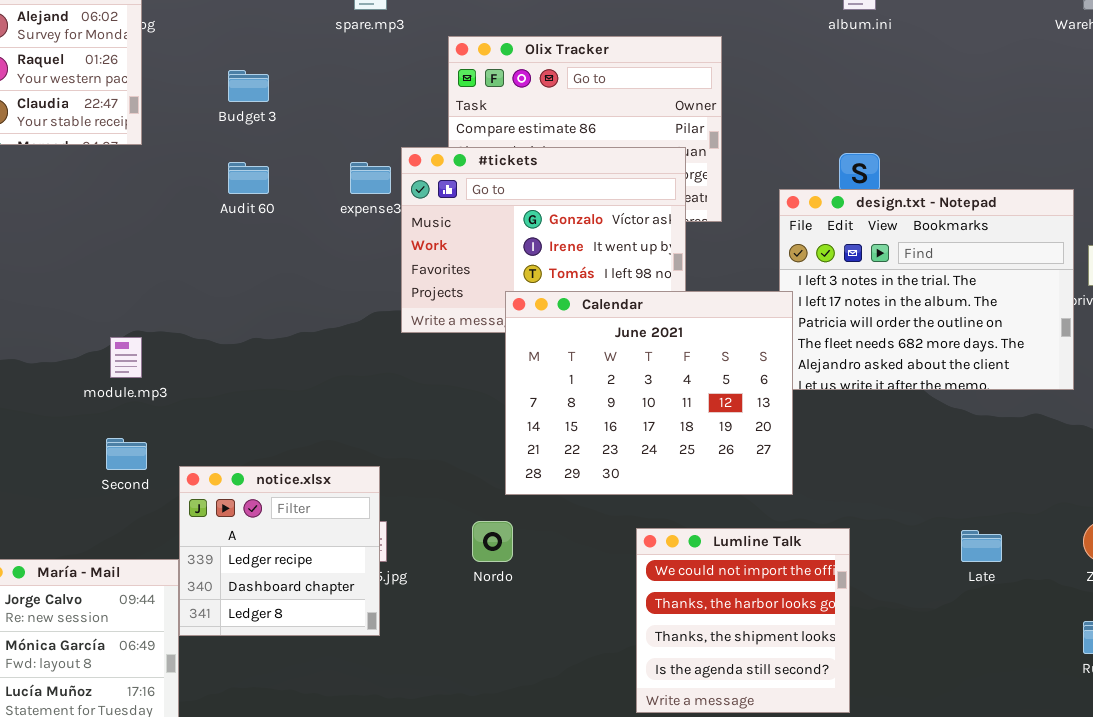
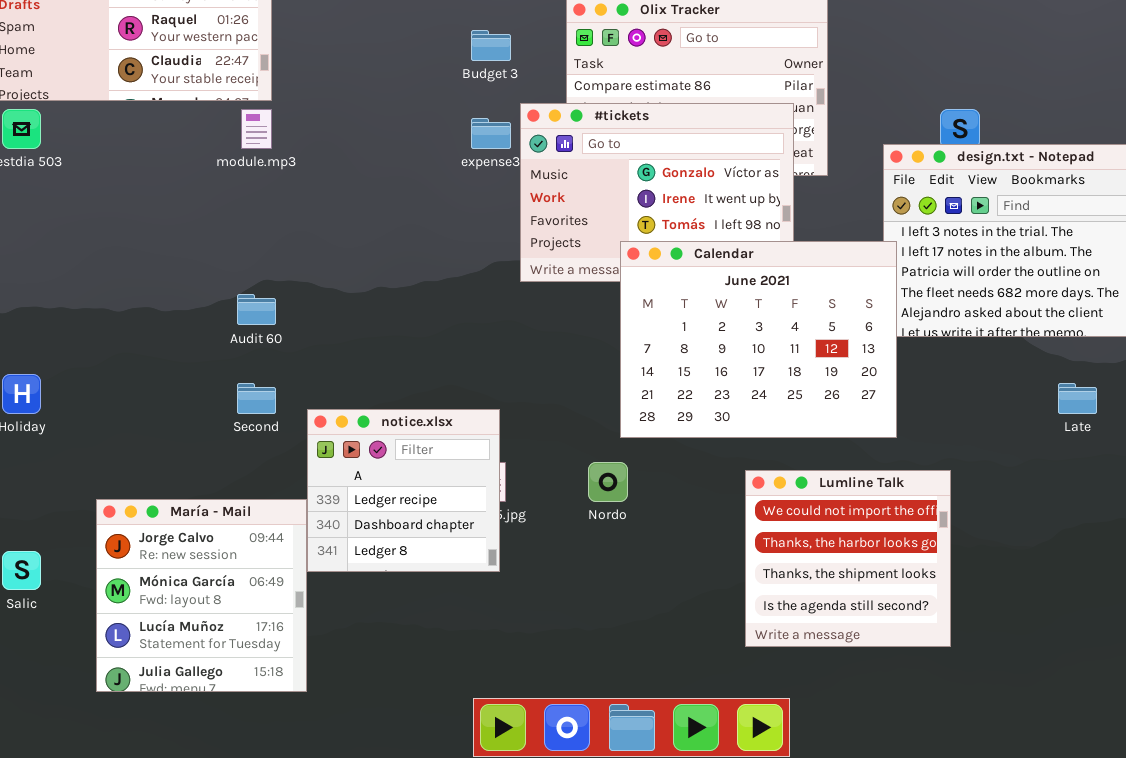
Budget 3: [228,70,269,102] -> [471,30,511,61], moved
Audit 60: [228,162,269,194] -> [237,294,276,325], moved
module.mp3: [110,337,142,378] -> [241,109,272,149], moved
Late: [961,530,1002,562] -> [1058,383,1097,414], moved

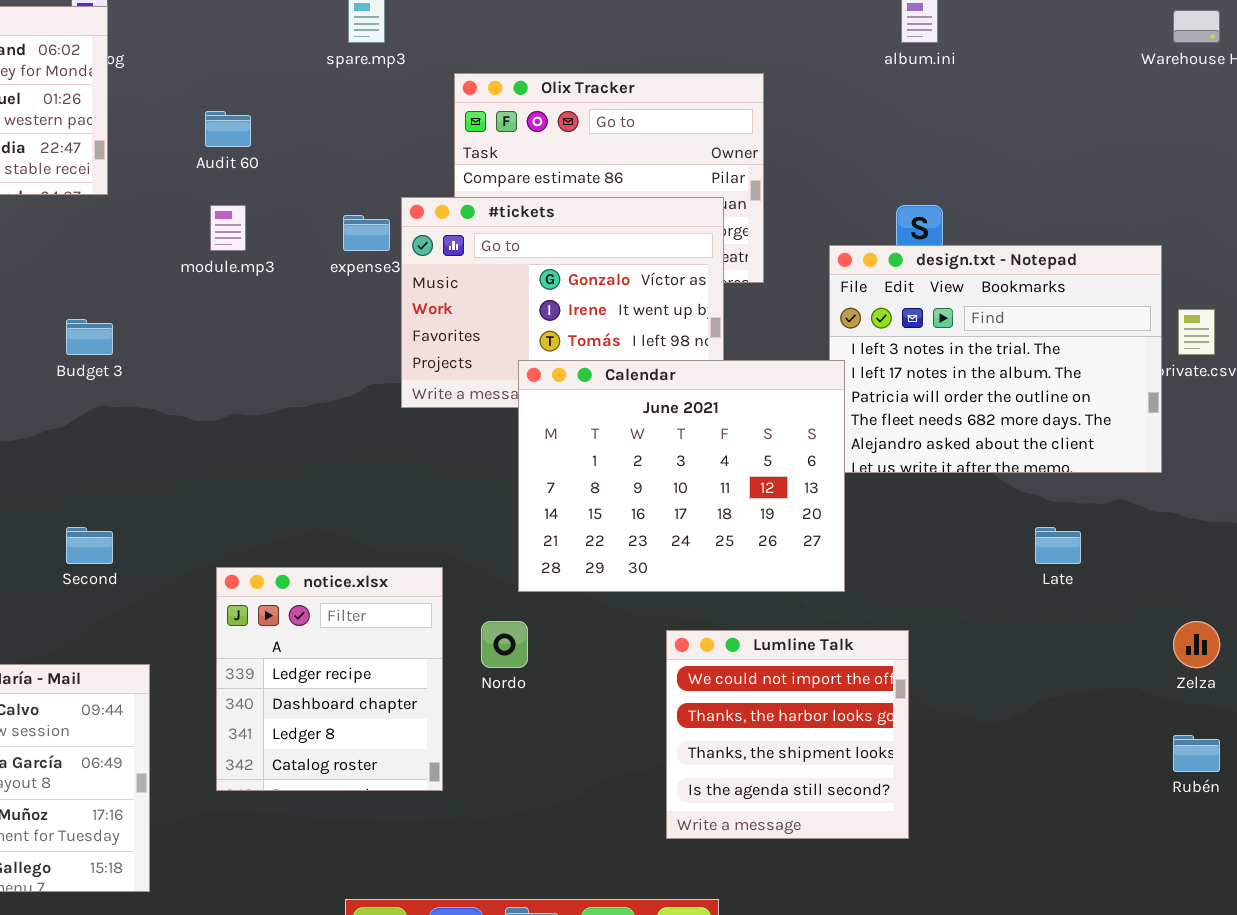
Budget 3: [471,30,511,61] -> [66,319,113,355], moved
module.mp3: [241,109,272,149] -> [210,205,246,251], moved
Audit 60: [237,294,276,325] -> [205,111,251,147], moved
notice.xlsx: [307,409,500,572] -> [216,567,443,791], moved, resized

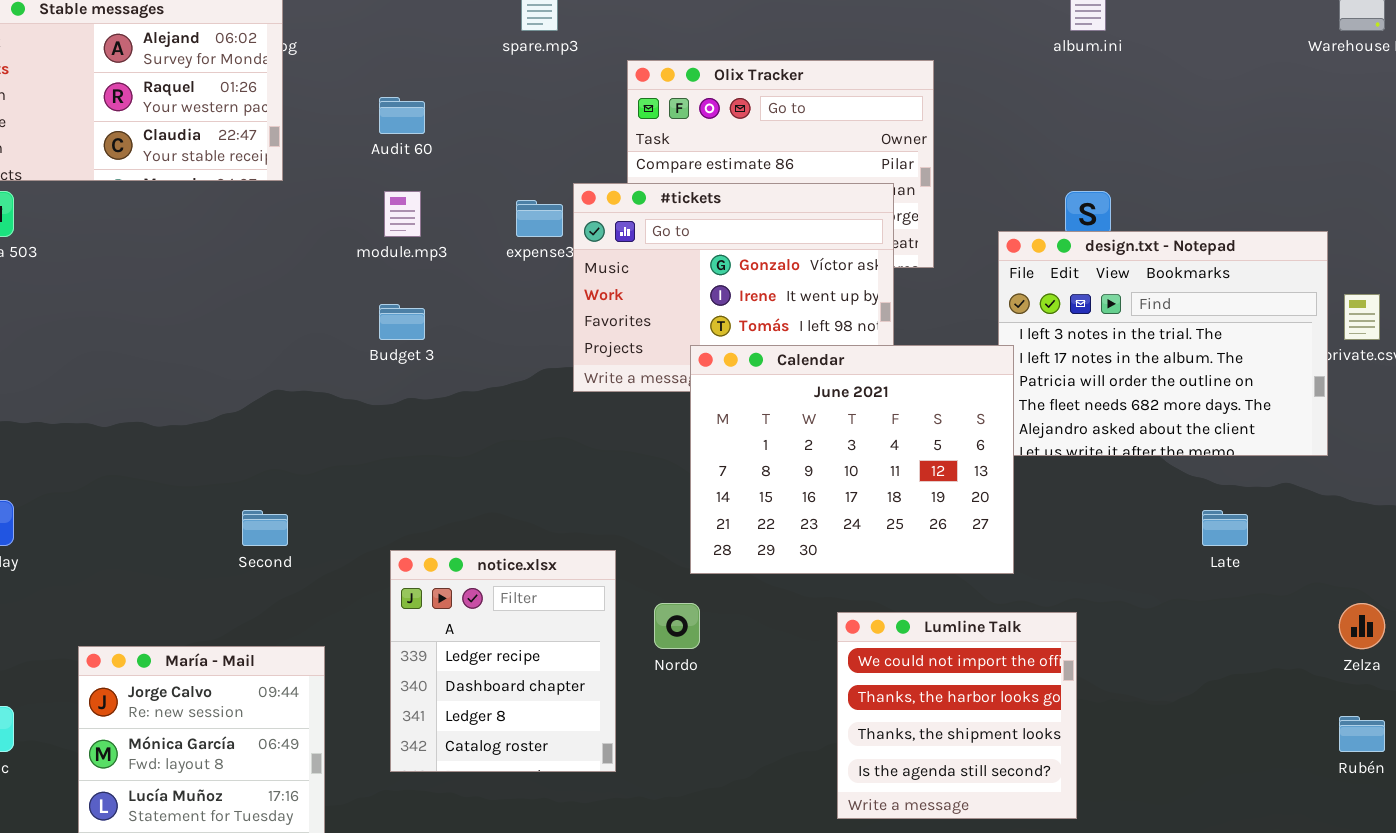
Budget 3: [66,319,113,355] -> [379,304,425,340], moved

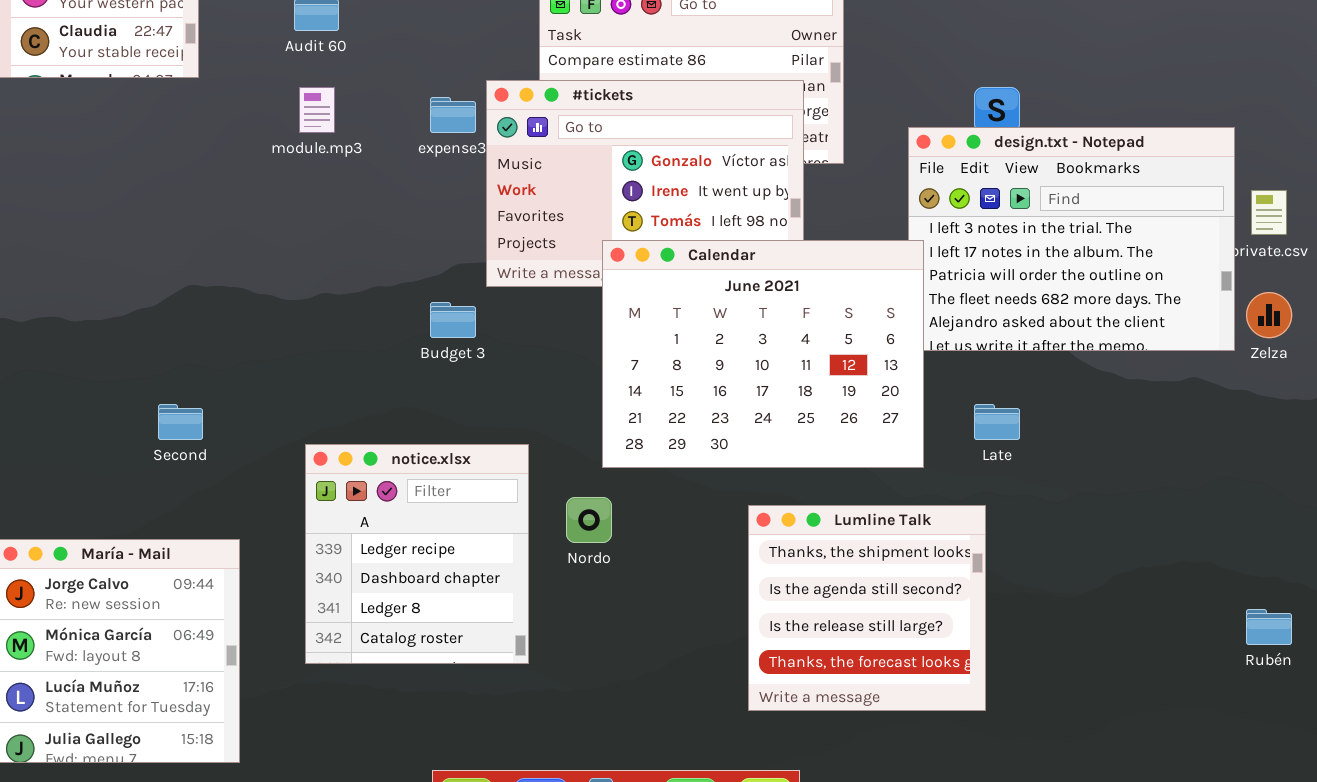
Budget 3: [379,304,425,340] -> [430,302,476,338], moved
Late: [1202,510,1248,546] -> [974,404,1020,440], moved
Zelza: [1339,603,1385,649] -> [1246,292,1292,338], moved
Lumline Talk: [837,612,1077,819] -> [748,505,986,711], scrolled down 2 rows

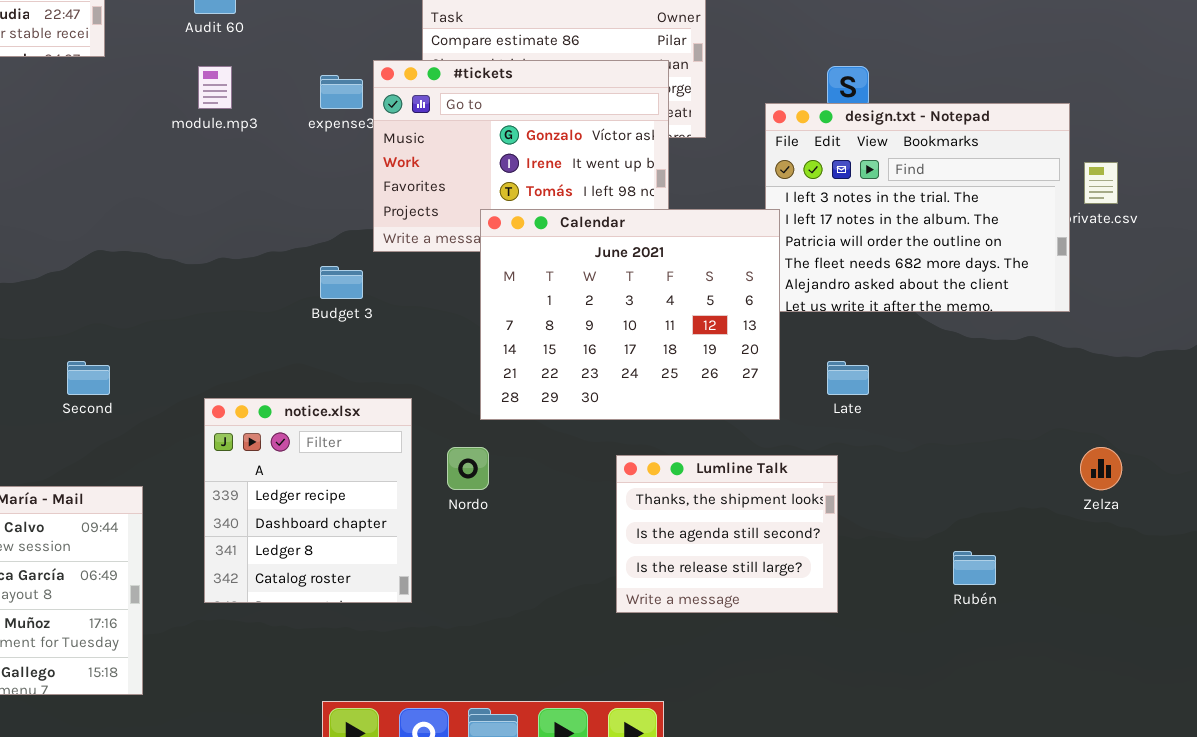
Zelza: [1246,292,1292,338] -> [1080,447,1122,490], moved
Lumline Talk: [748,505,986,711] -> [616,455,838,613], resized
Rubén: [1246,609,1292,645] -> [953,551,996,585], moved

